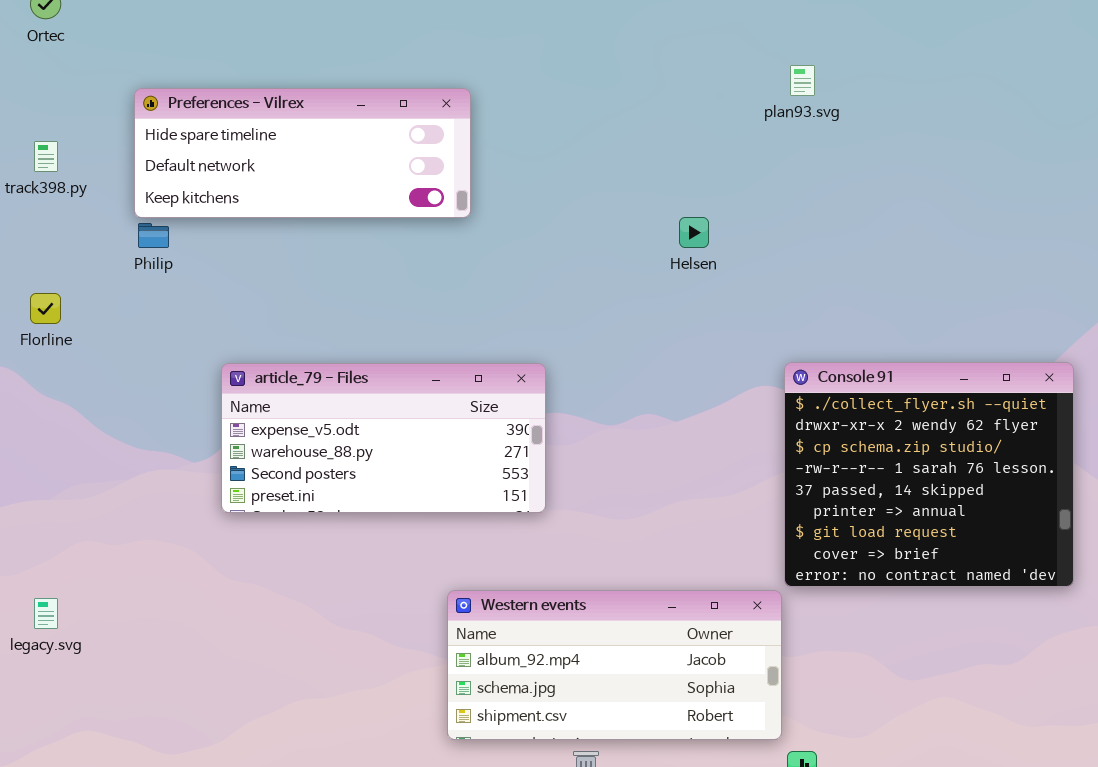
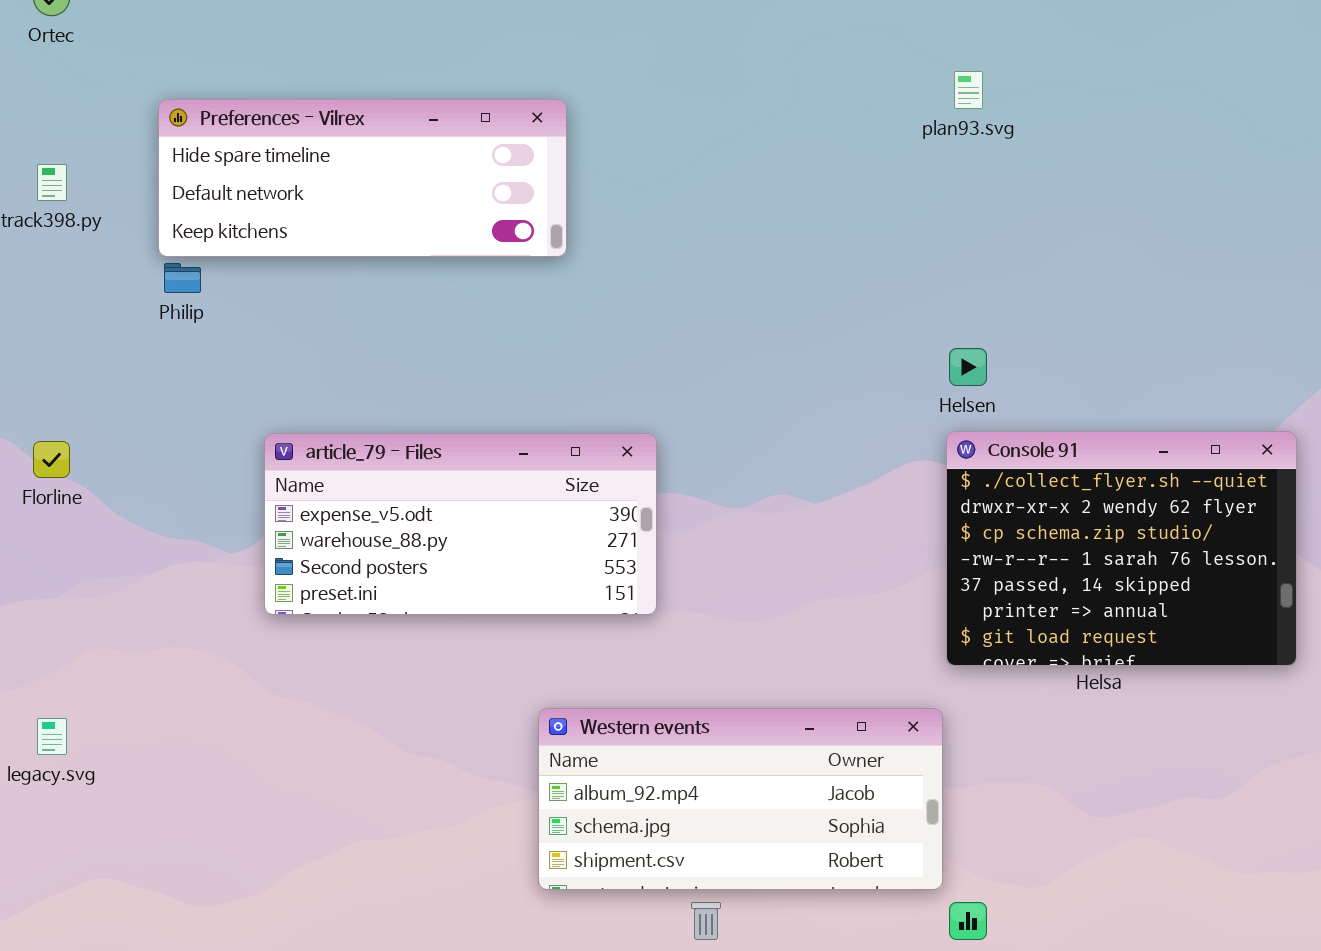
Helsen: [679,217,709,248] -> [949,348,987,386], moved
Florline: [30,293,61,324] -> [33,441,70,478], moved
Console 91: [784,362,1074,587] -> [946,431,1297,666], resized

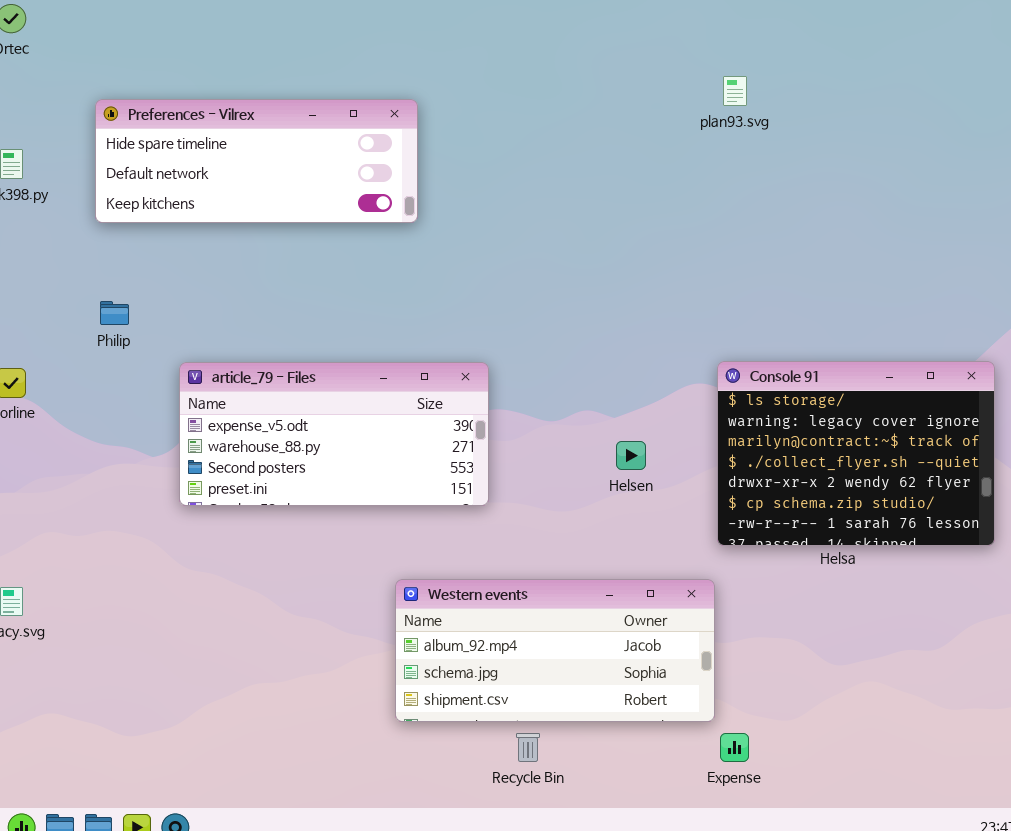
Philip: [164,263,201,293] -> [100,301,129,325], moved
Helsen: [949,348,987,386] -> [616,441,646,470], moved
Console 91: [946,431,1297,666] -> [717,361,995,546], scrolled up 3 rows

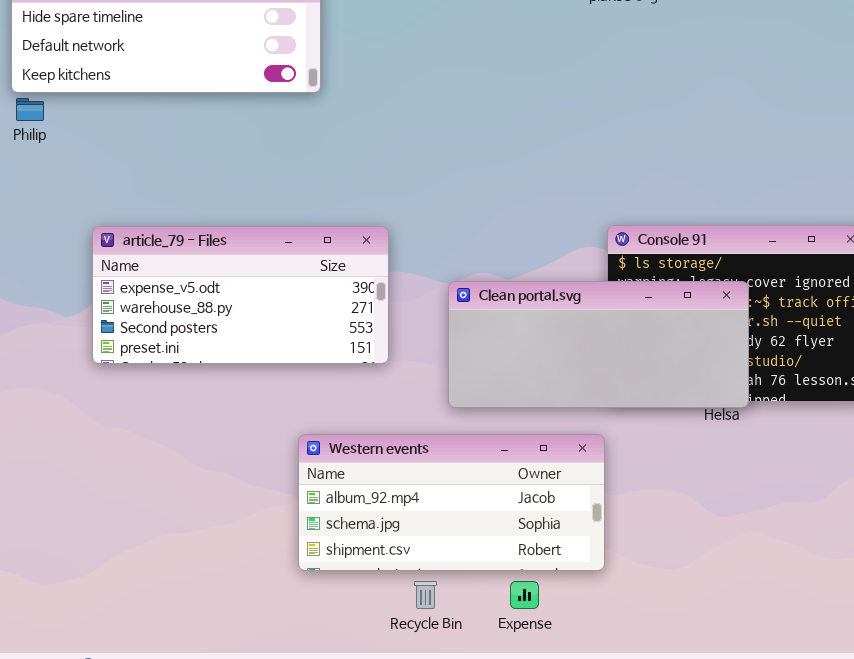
Philip: [100,301,129,325] -> [16,98,44,121], moved
Clean portal.svg: none -> [448,281,749,408], opened
Expense: [720,733,749,762] -> [510,581,539,609], moved

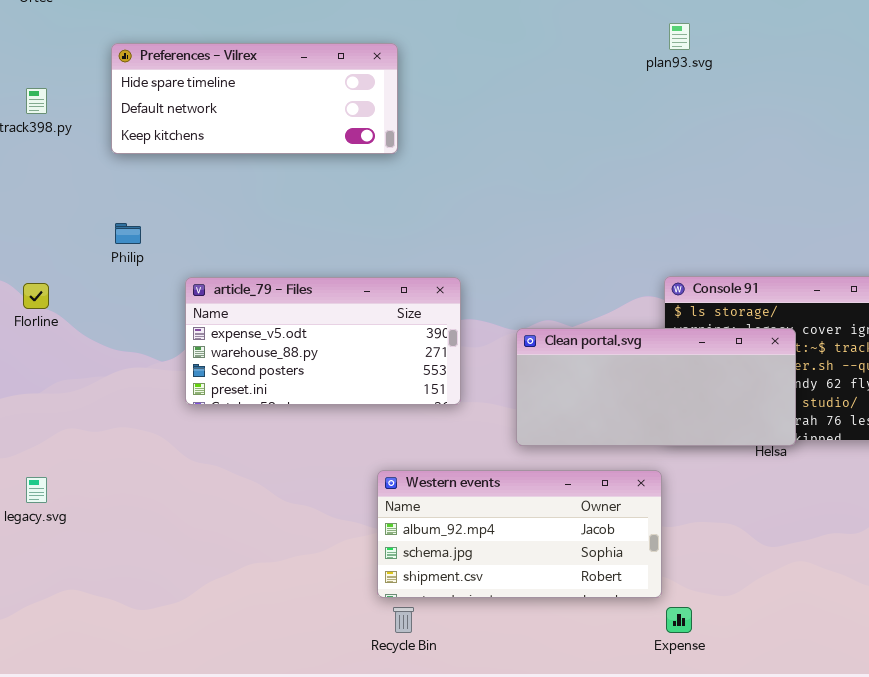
Philip: [16,98,44,121] -> [115,223,141,244], moved
Recycle Bin: [414,581,437,609] -> [393,607,414,633], moved
Expense: [510,581,539,609] -> [666,607,692,633], moved

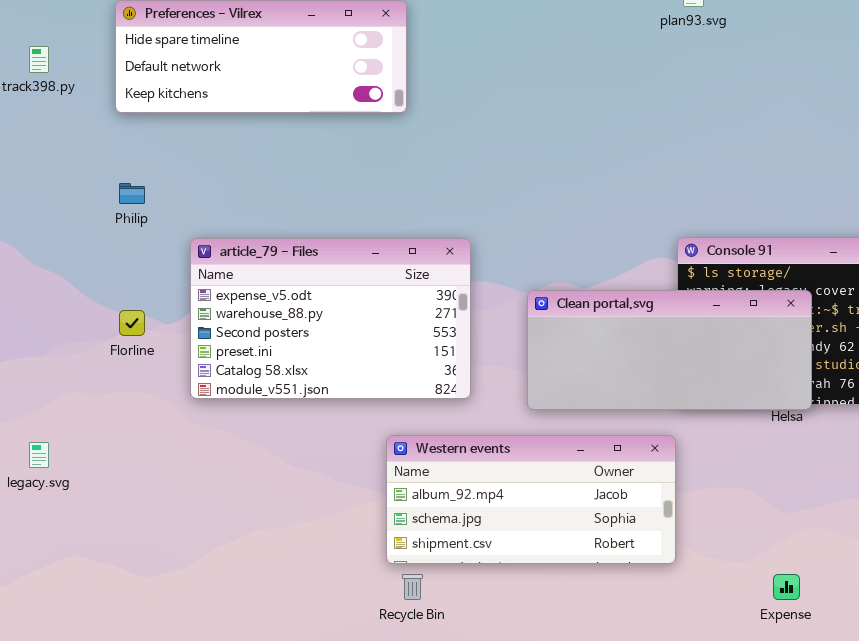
article_79 - Files: [185,277,461,405] -> [190,238,471,399], resized
Florline: [23,283,49,309] -> [119,310,145,336], moved
Expense: [666,607,692,633] -> [773,574,800,600], moved

